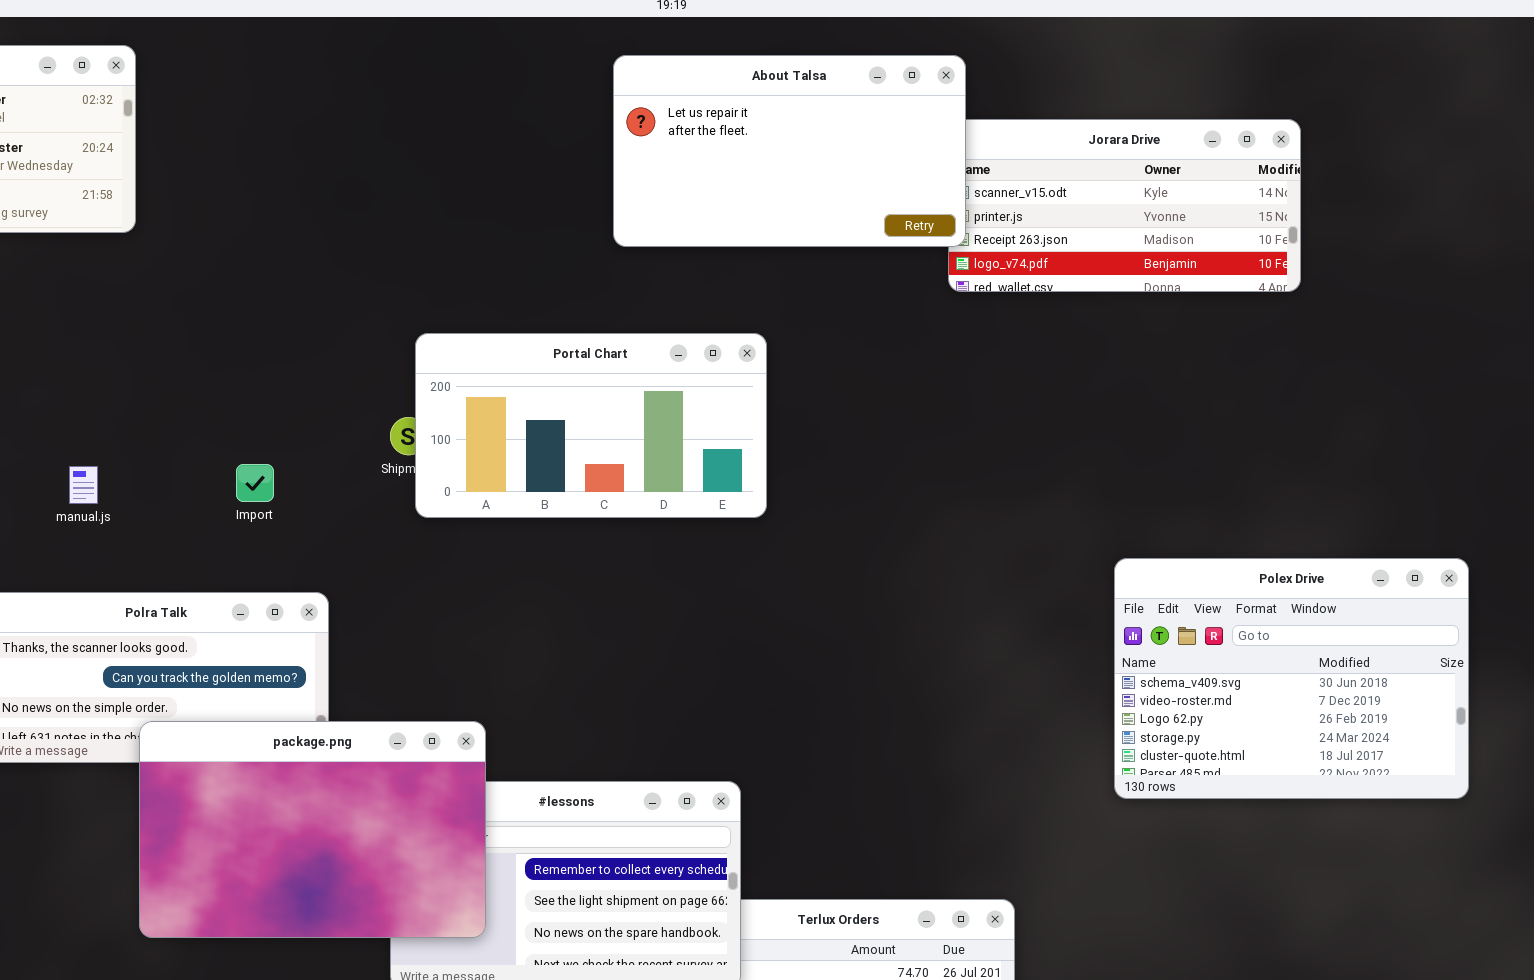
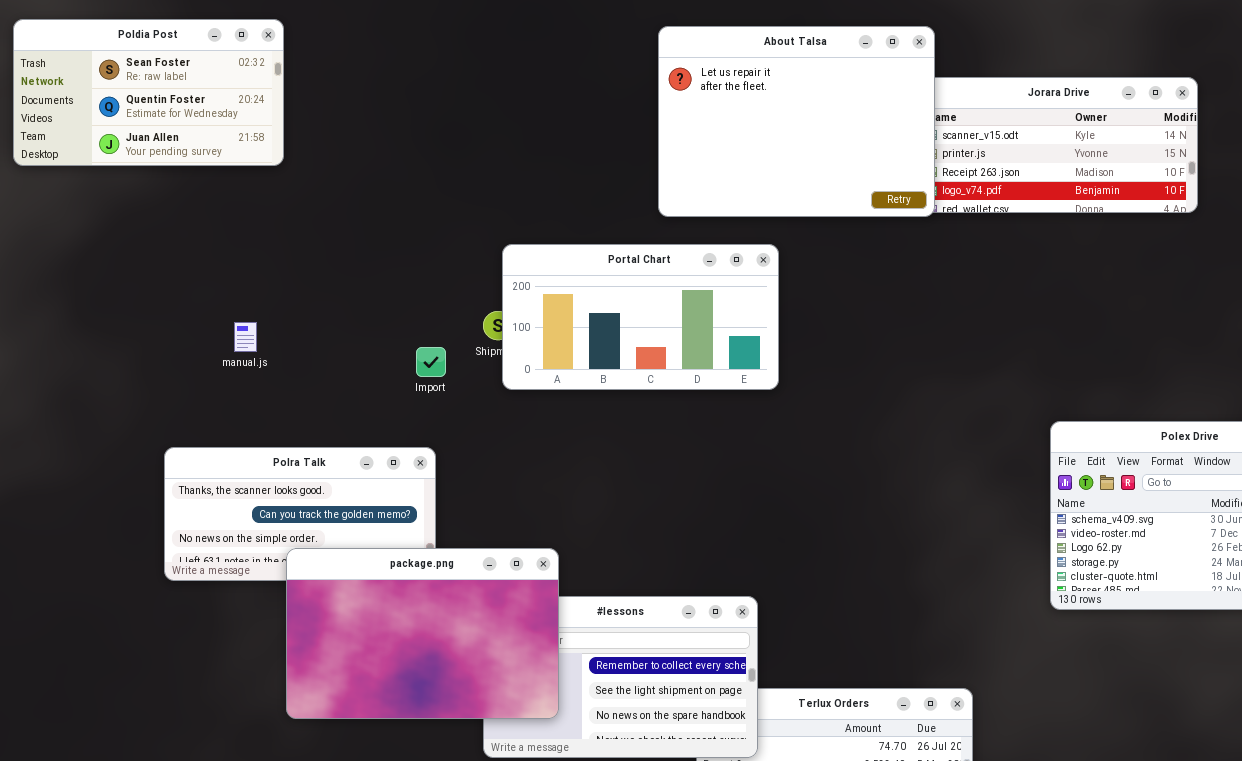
About Talsa: [613,55,966,247] -> [658,26,935,217], resized
Import: [236,464,274,502] -> [416,347,446,377], moved
manual.js: [69,466,98,504] -> [234,322,257,352], moved

